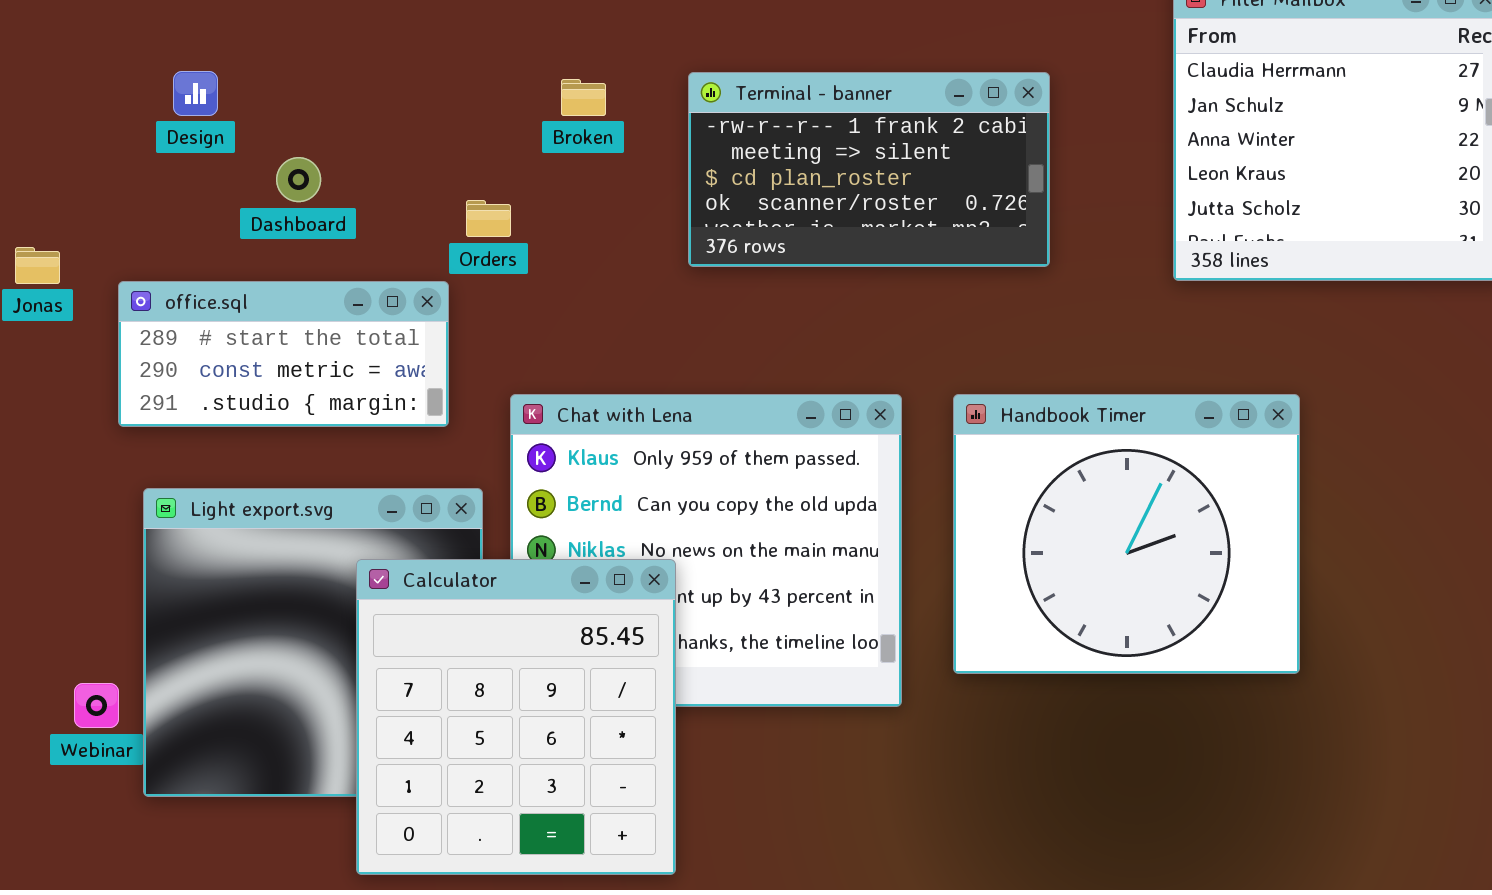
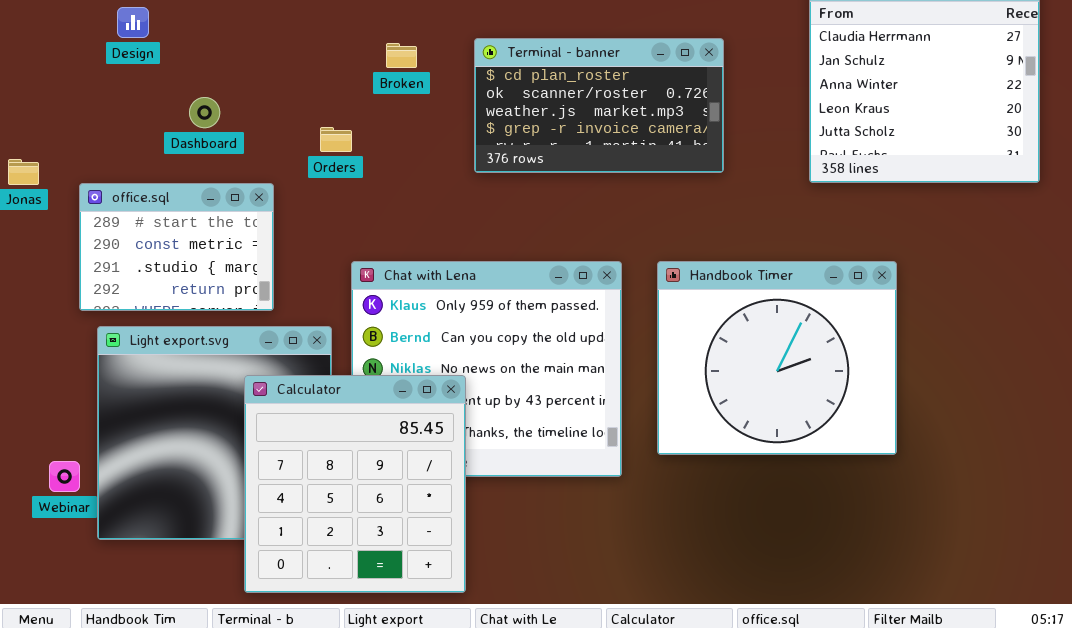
Design: [173,71,218,116] -> [117,7,149,38], moved
Terminal - banner: [688,72,1050,267] -> [474,38,724,173], scrolled down 2 rows
office.sql: [118,281,449,427] -> [79,183,274,311], resized

